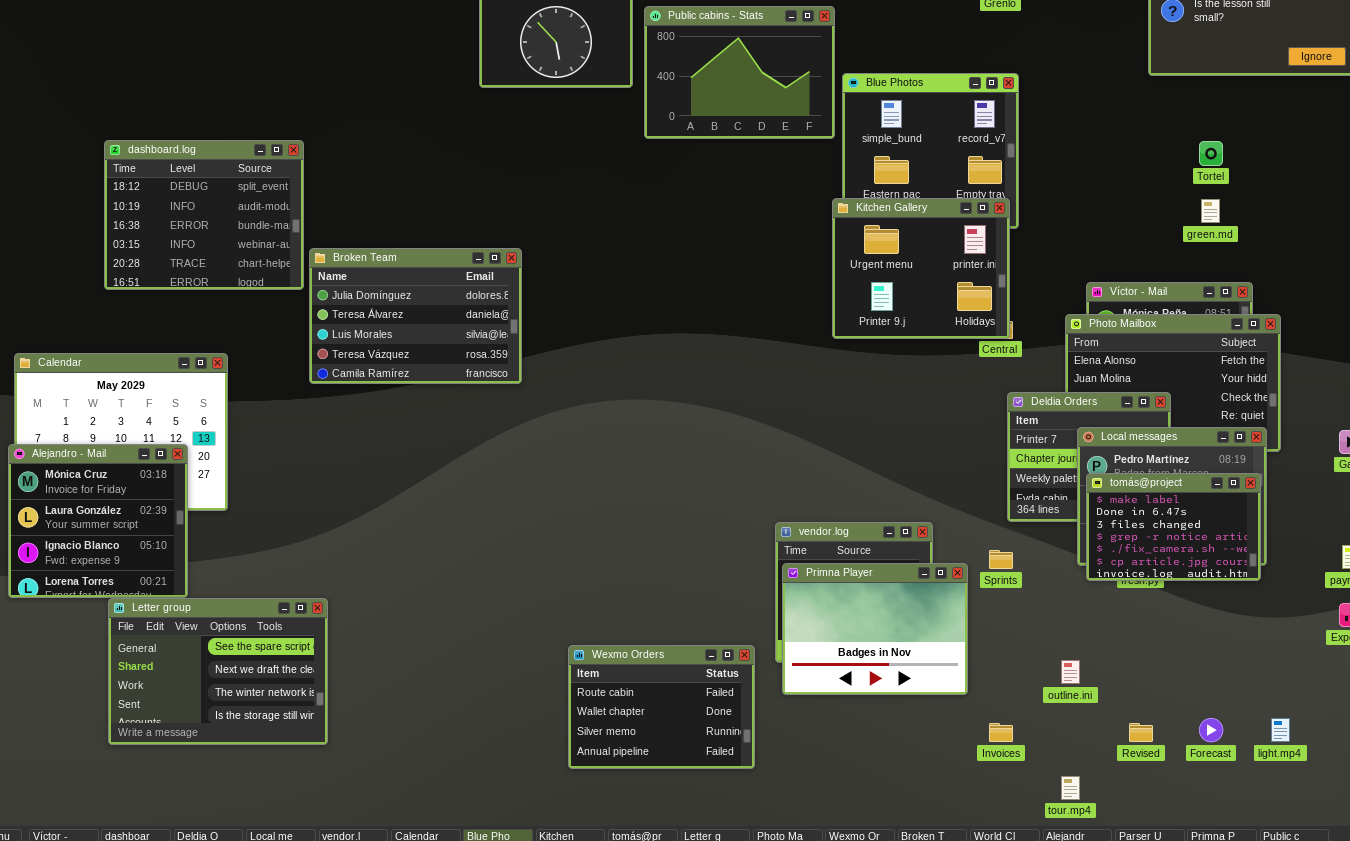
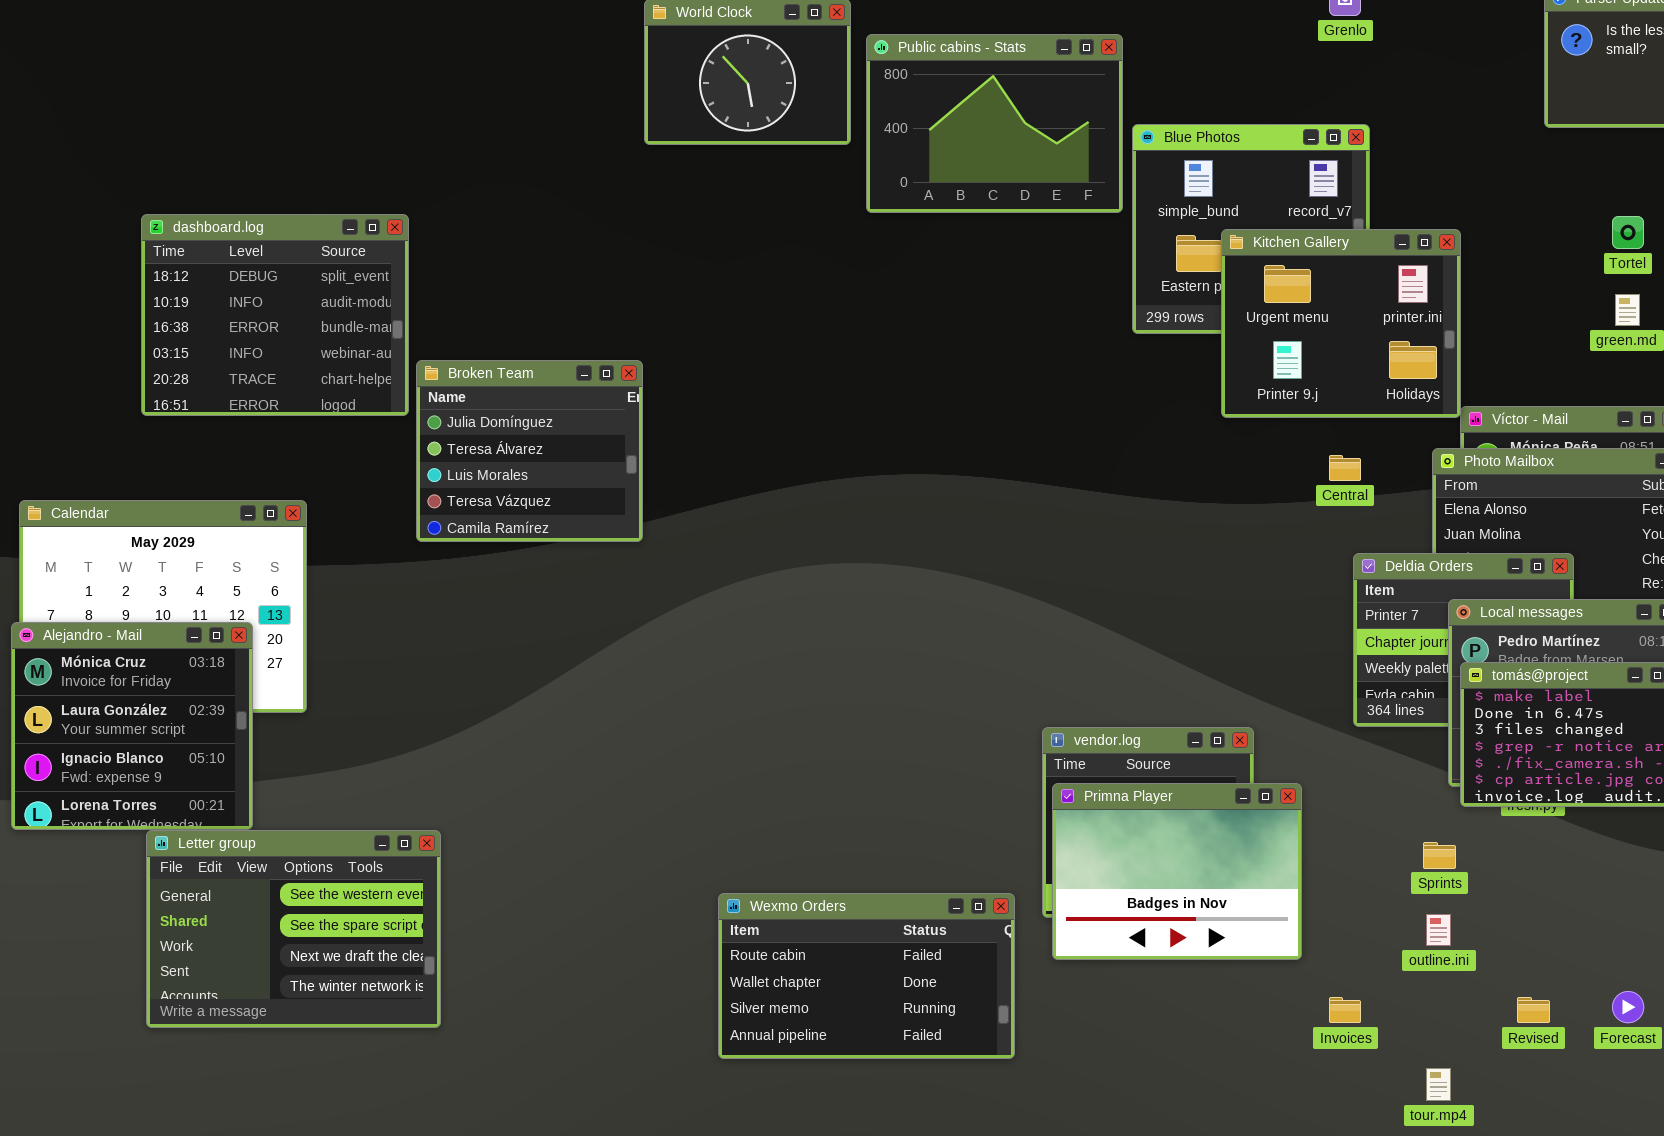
Kitchen Gallery: [832,198,1010,339] -> [1221,229,1461,418], moved
Broken Team: [309,248,522,384] -> [416,360,643,542], resized
Sprints: [989,550,1013,569] -> [1423,842,1456,869], moved
Letter group: [108,598,328,745] -> [146,830,441,1028], scrolled up 1 row
Wexmo Orders: [568,645,755,769] -> [718,893,1015,1059], resized

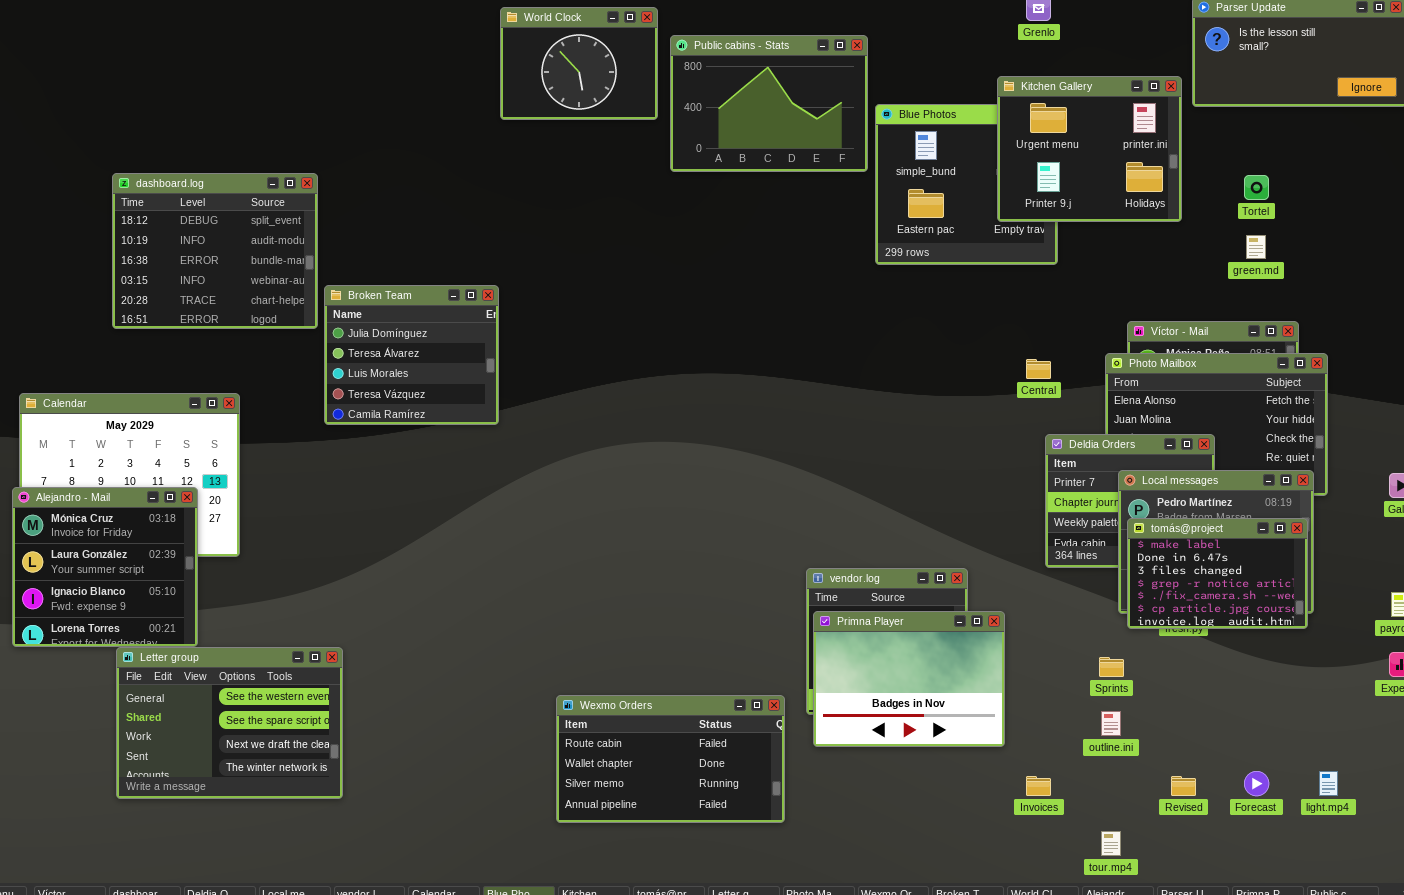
Kitchen Gallery: [1221,229,1461,418] -> [997,76,1182,222], moved

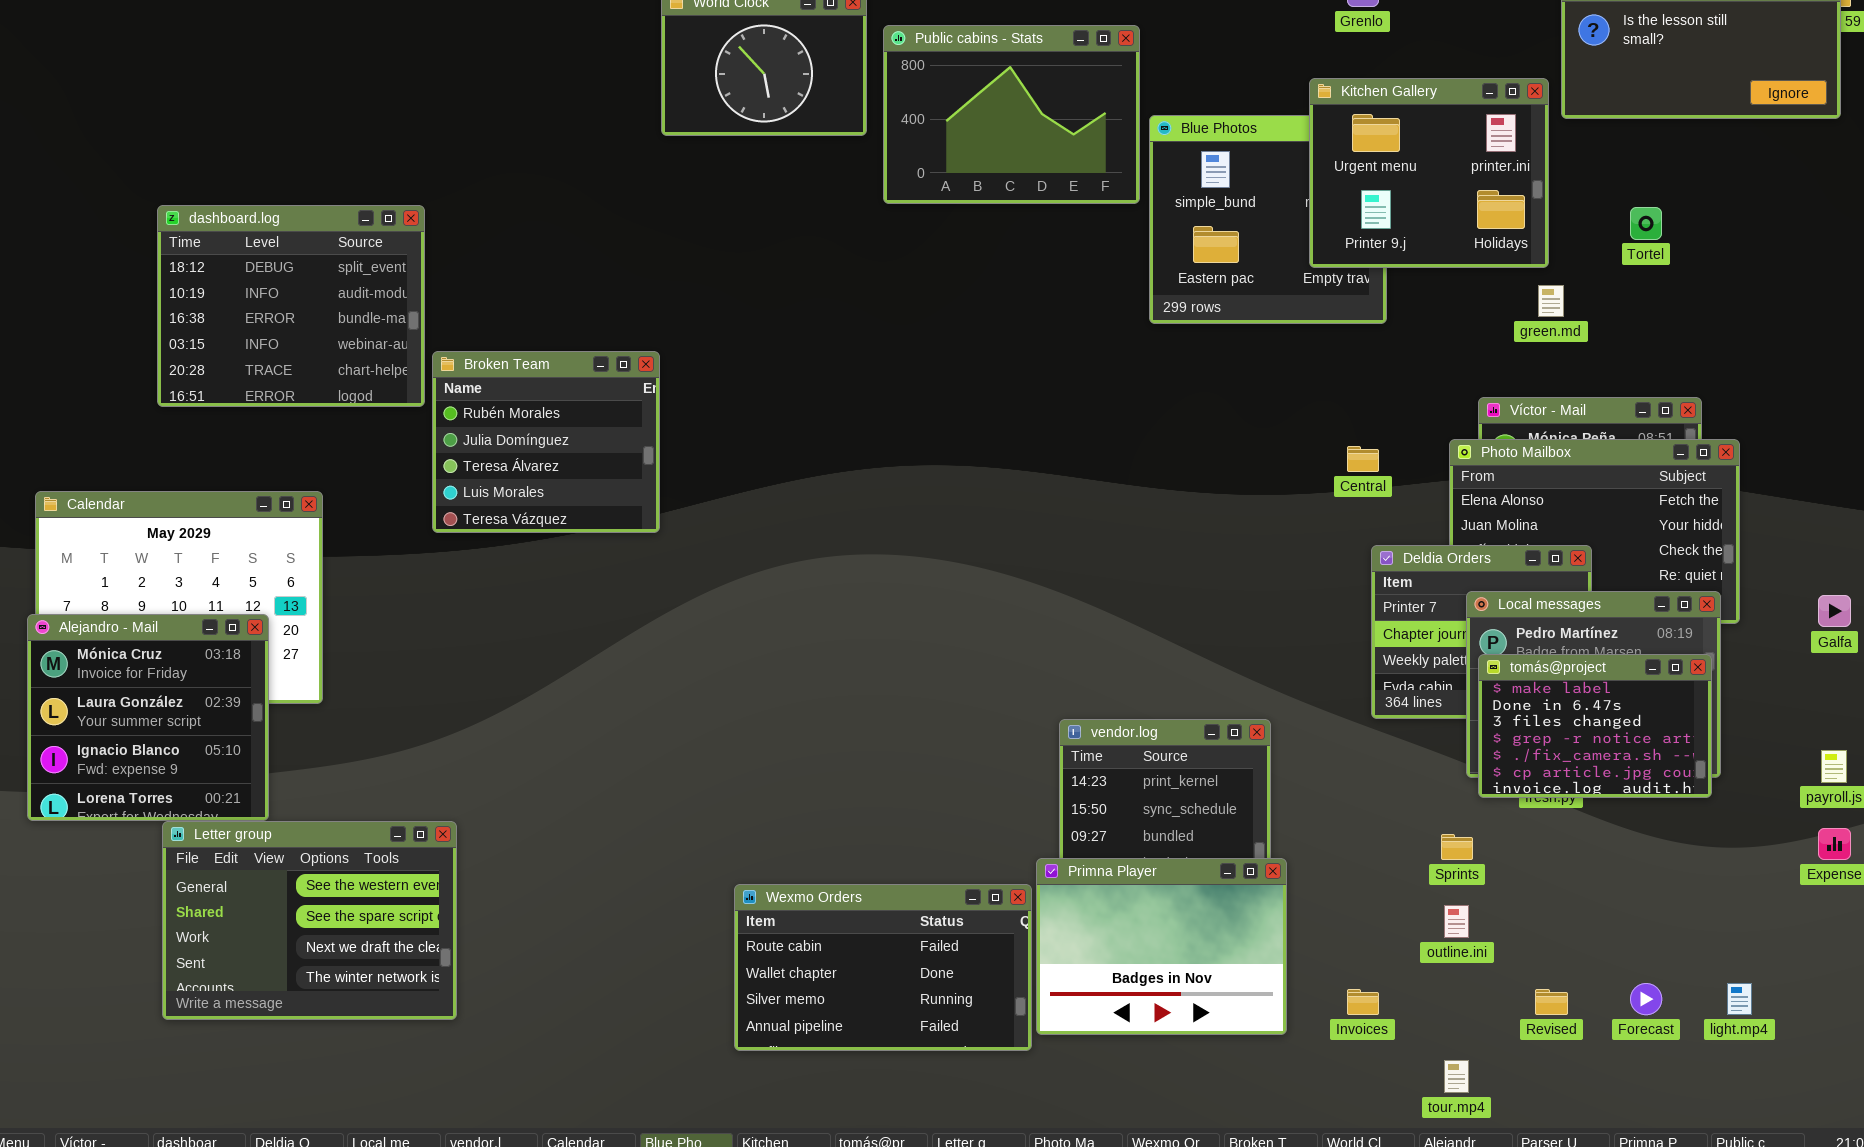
green.md: [1246,235,1266,259] -> [1538,285,1564,317], moved
Broken Team: [324,285,499,425] -> [432,351,660,533], scrolled up 1 row
Primna Player: [813,611,1005,747] -> [1036,858,1287,1035], moved

